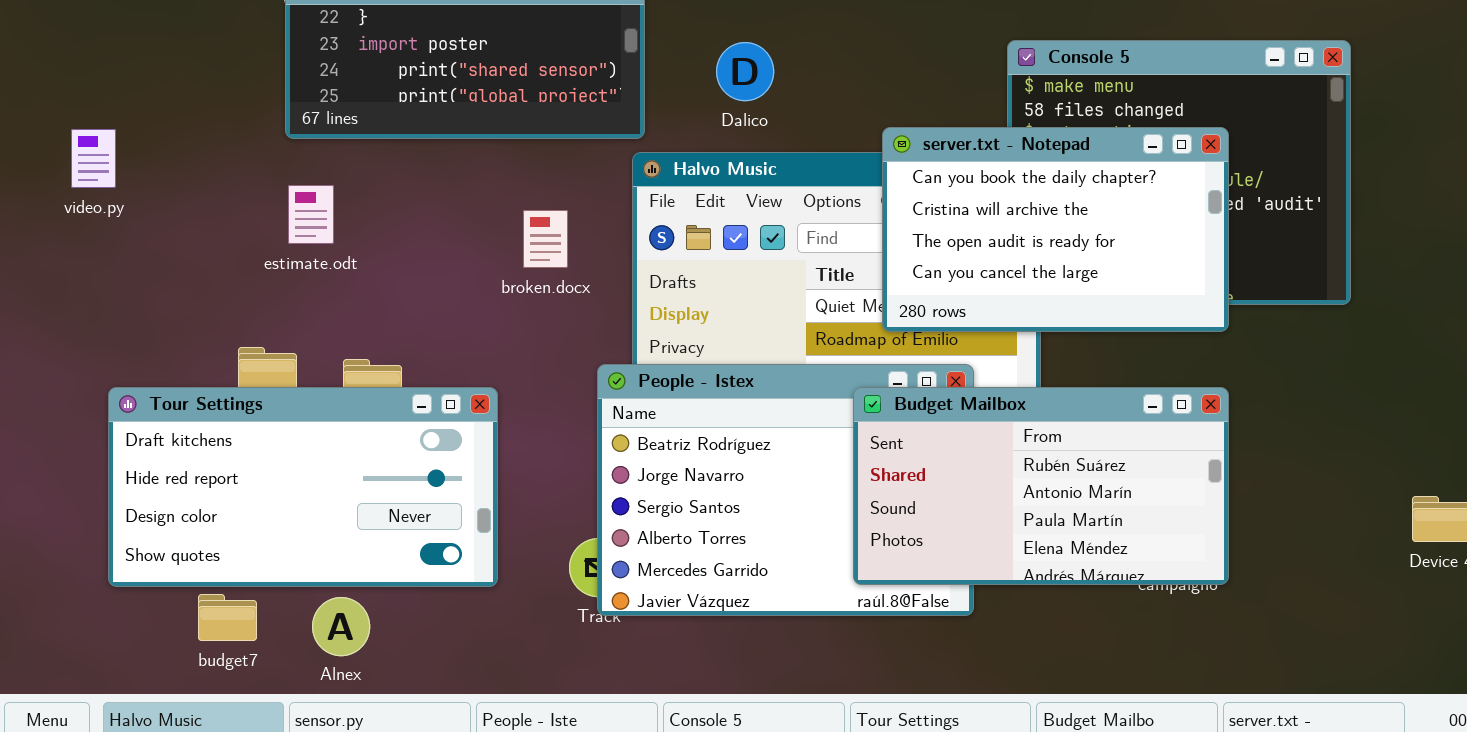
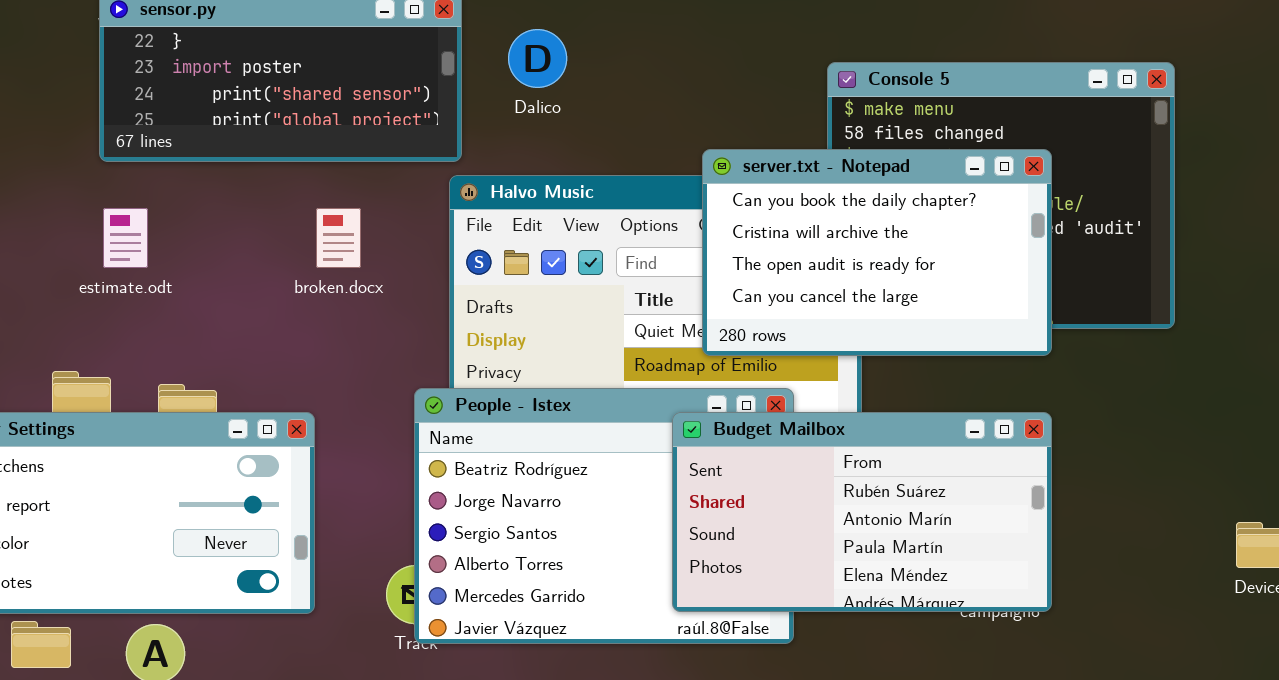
Dalico: [716,42,774,101] -> [508,29,567,88], moved
broken.docx: [523,210,568,268] -> [316,208,361,268], moved

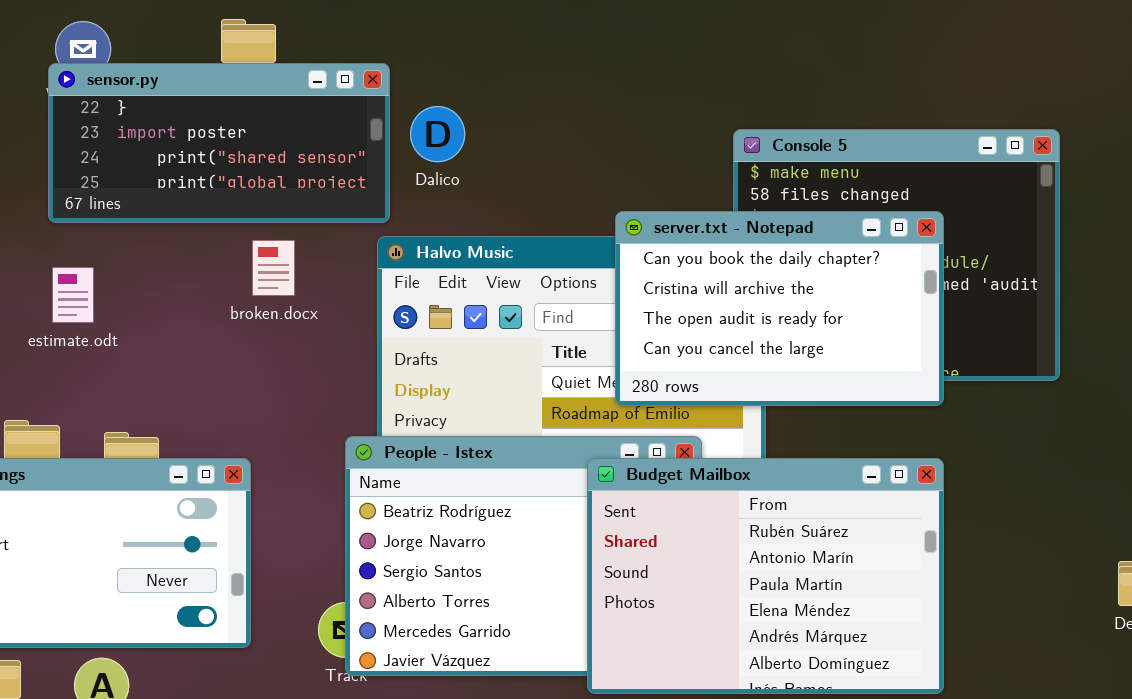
Dalico: [508,29,567,88] -> [410,106,465,162], moved
broken.docx: [316,208,361,268] -> [252,240,295,296], moved
Budget Mailbox: [672,412,1052,612] -> [587,458,944,694], resized

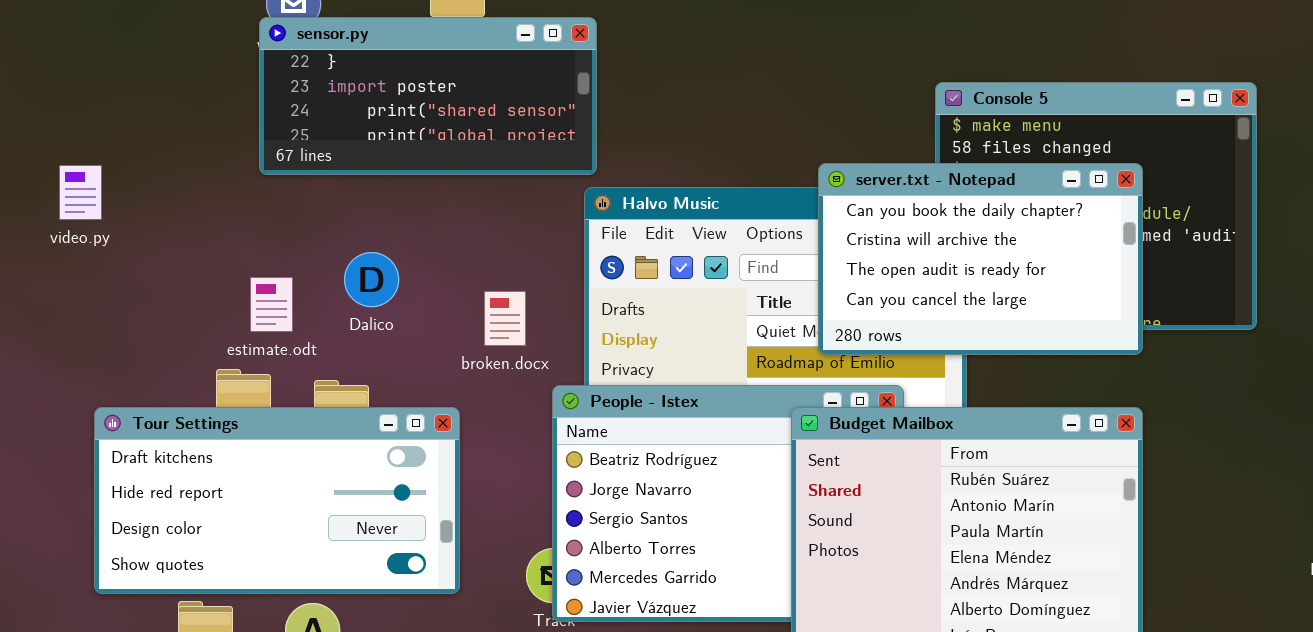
Dalico: [410,106,465,162] -> [344,252,399,307], moved
broken.docx: [252,240,295,296] -> [484,291,526,346], moved
estimate.odt: [52,267,94,323] -> [250,277,293,332], moved

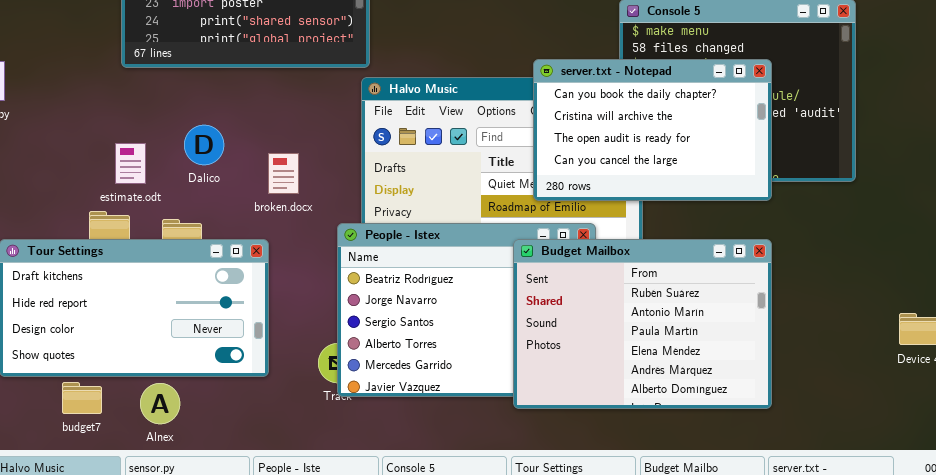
broken.docx: [484,291,526,346] -> [268,153,299,194], moved

